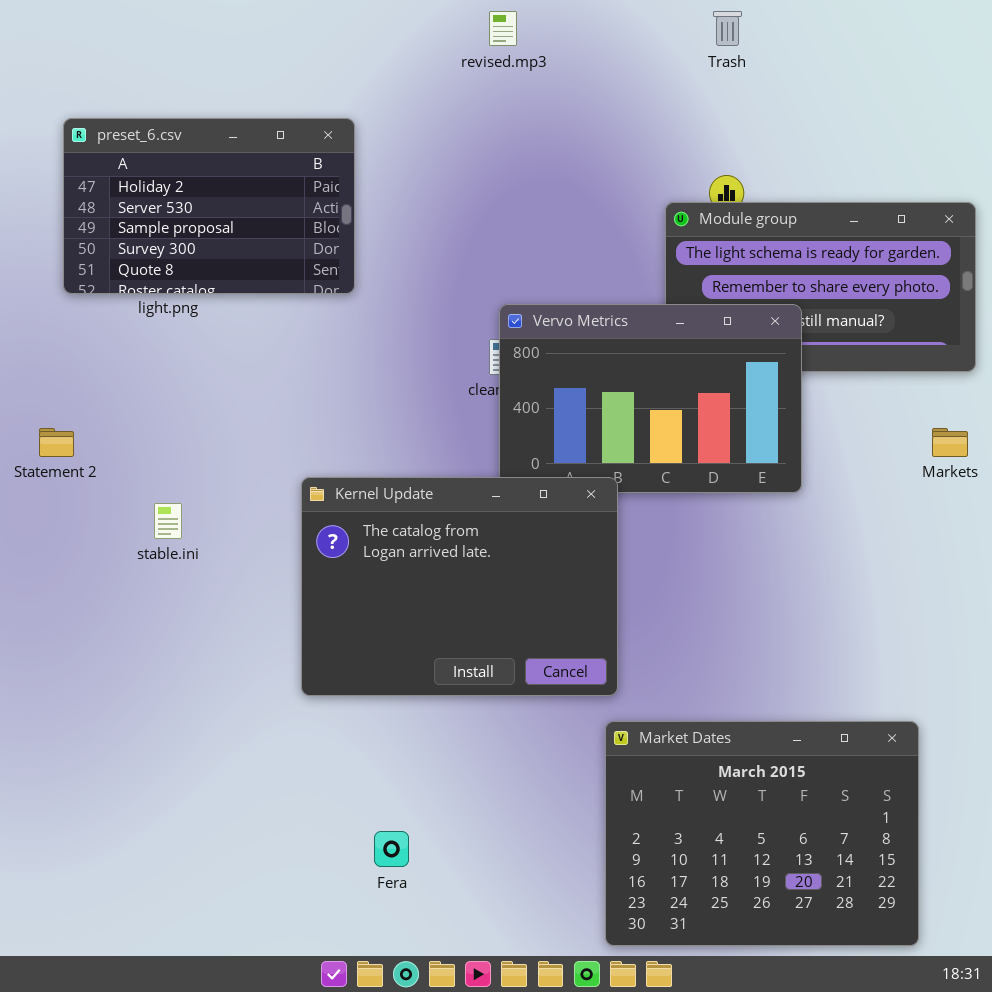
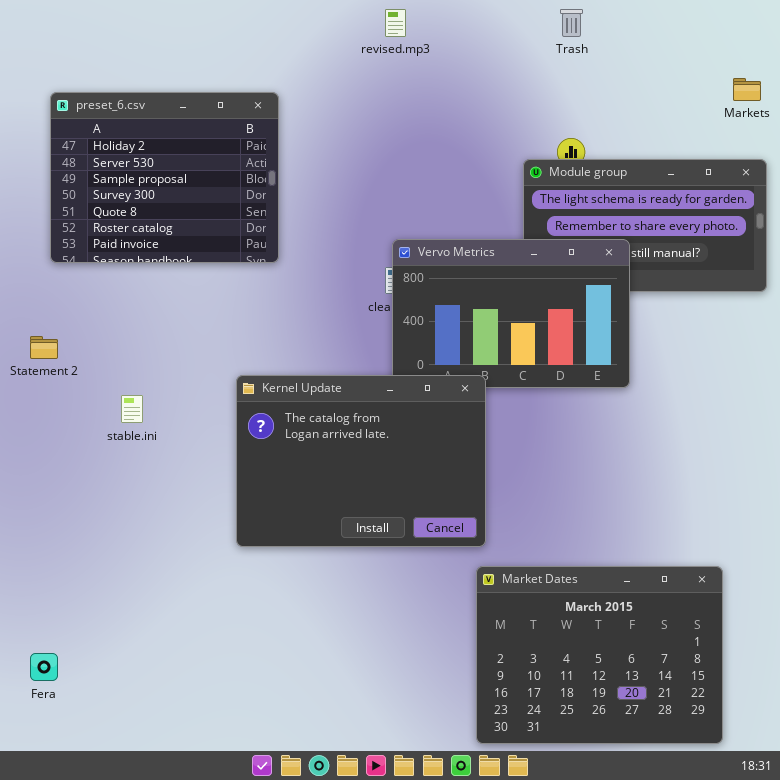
preset_6.csv: [63,118,355,294] -> [50,92,279,263], resized
Markets: [932,428,968,457] -> [733,78,761,101], moved
Fera: [374,831,409,867] -> [30,653,58,681], moved

